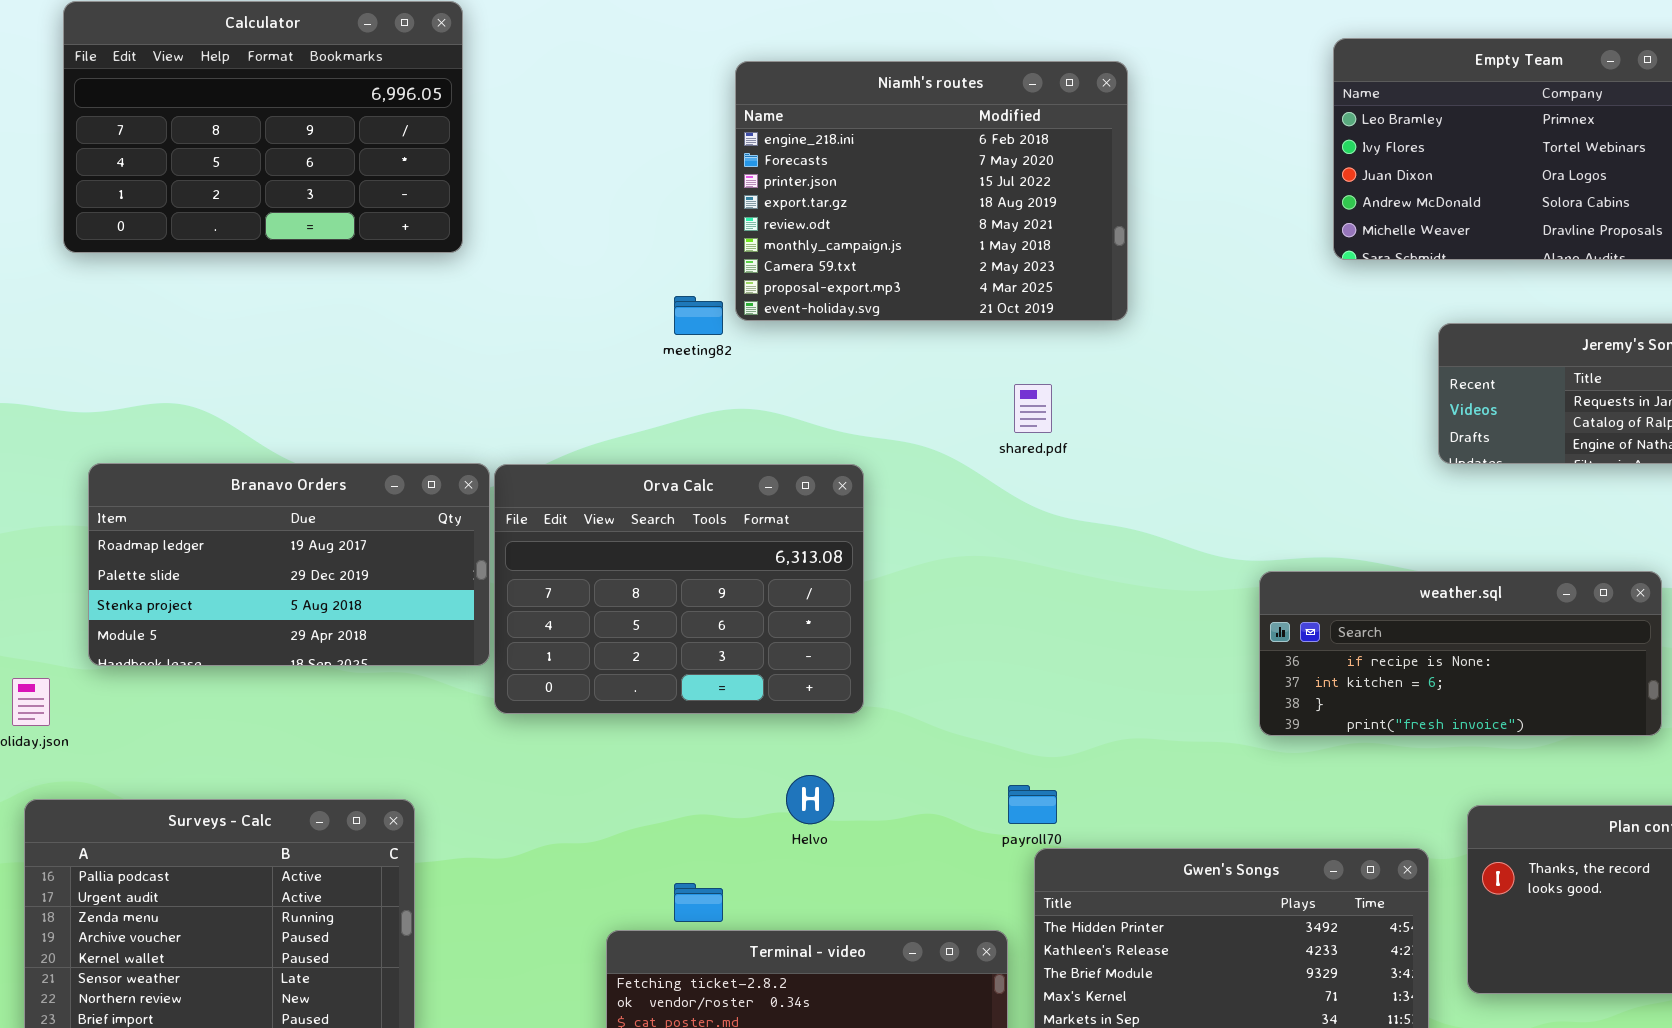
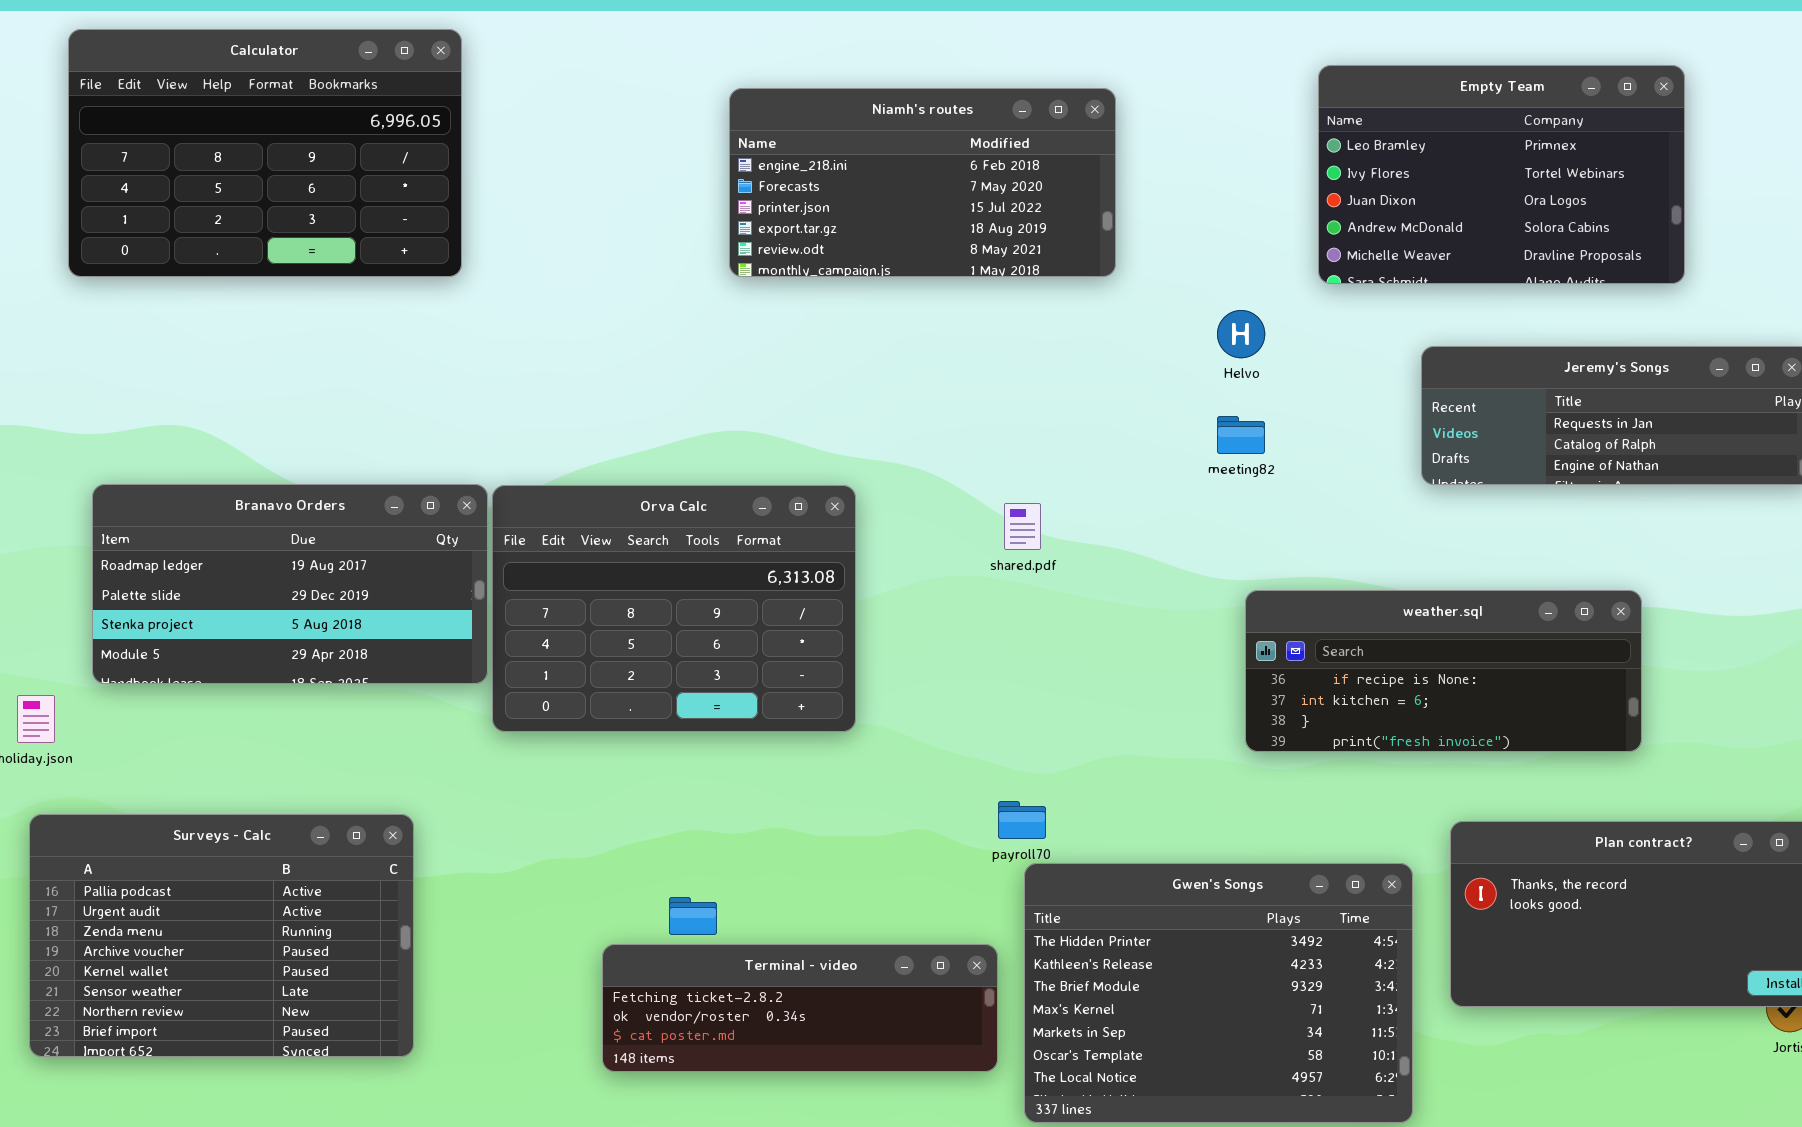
Niamh's routes: [735,61,1128,321] -> [729,88,1116,277], resized
meeting82: [674,296,723,335] -> [1217,416,1265,454], moved
shared.pdf: [1014,384,1052,433] -> [1004,503,1041,550], moved
Helvo: [786,775,834,824] -> [1217,310,1265,358], moved

